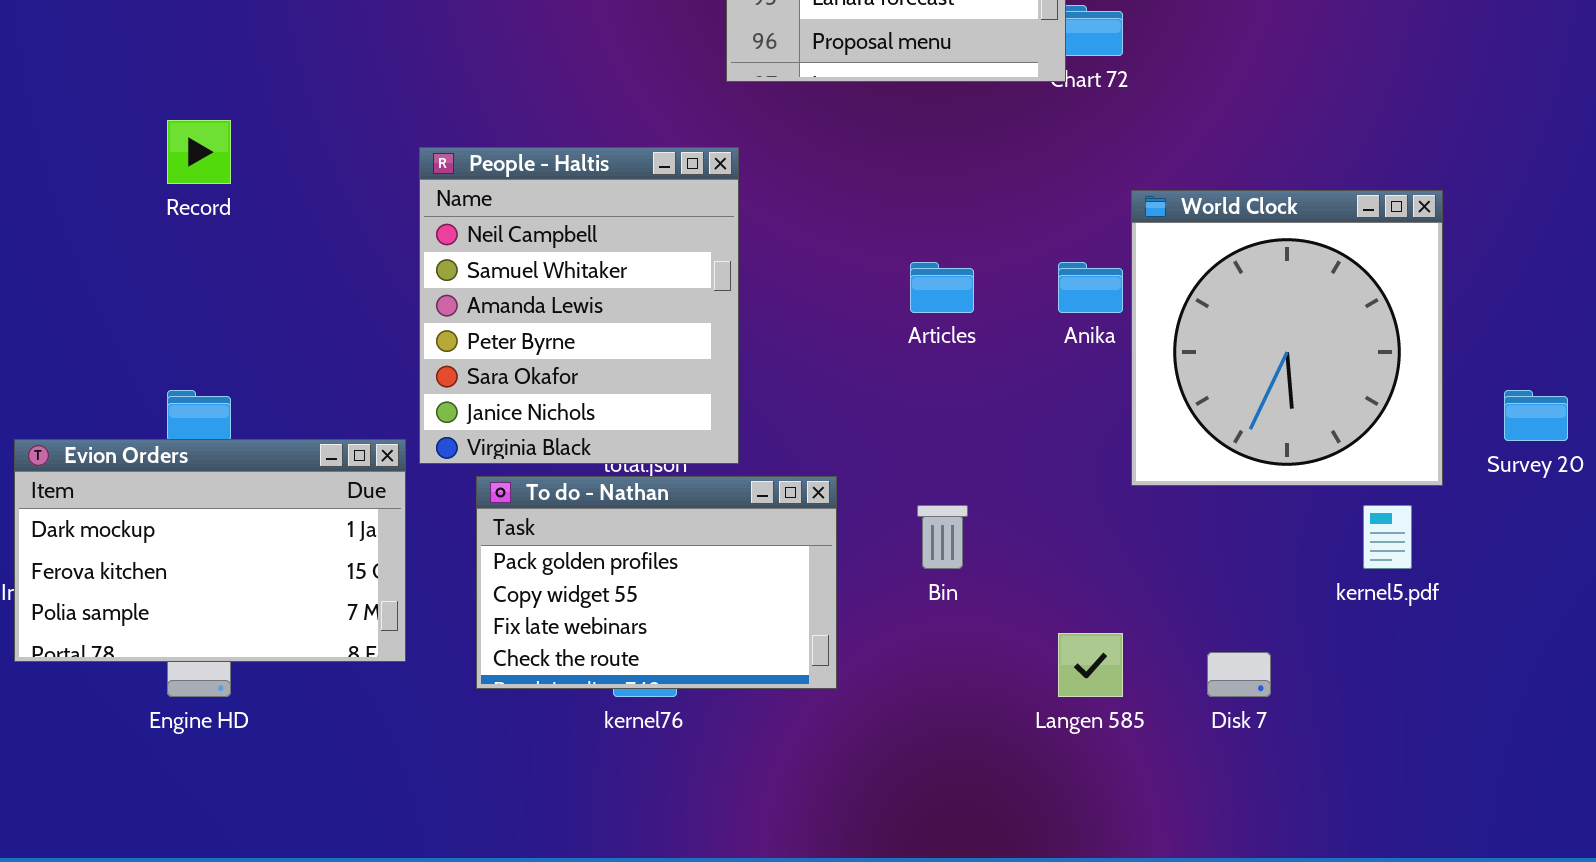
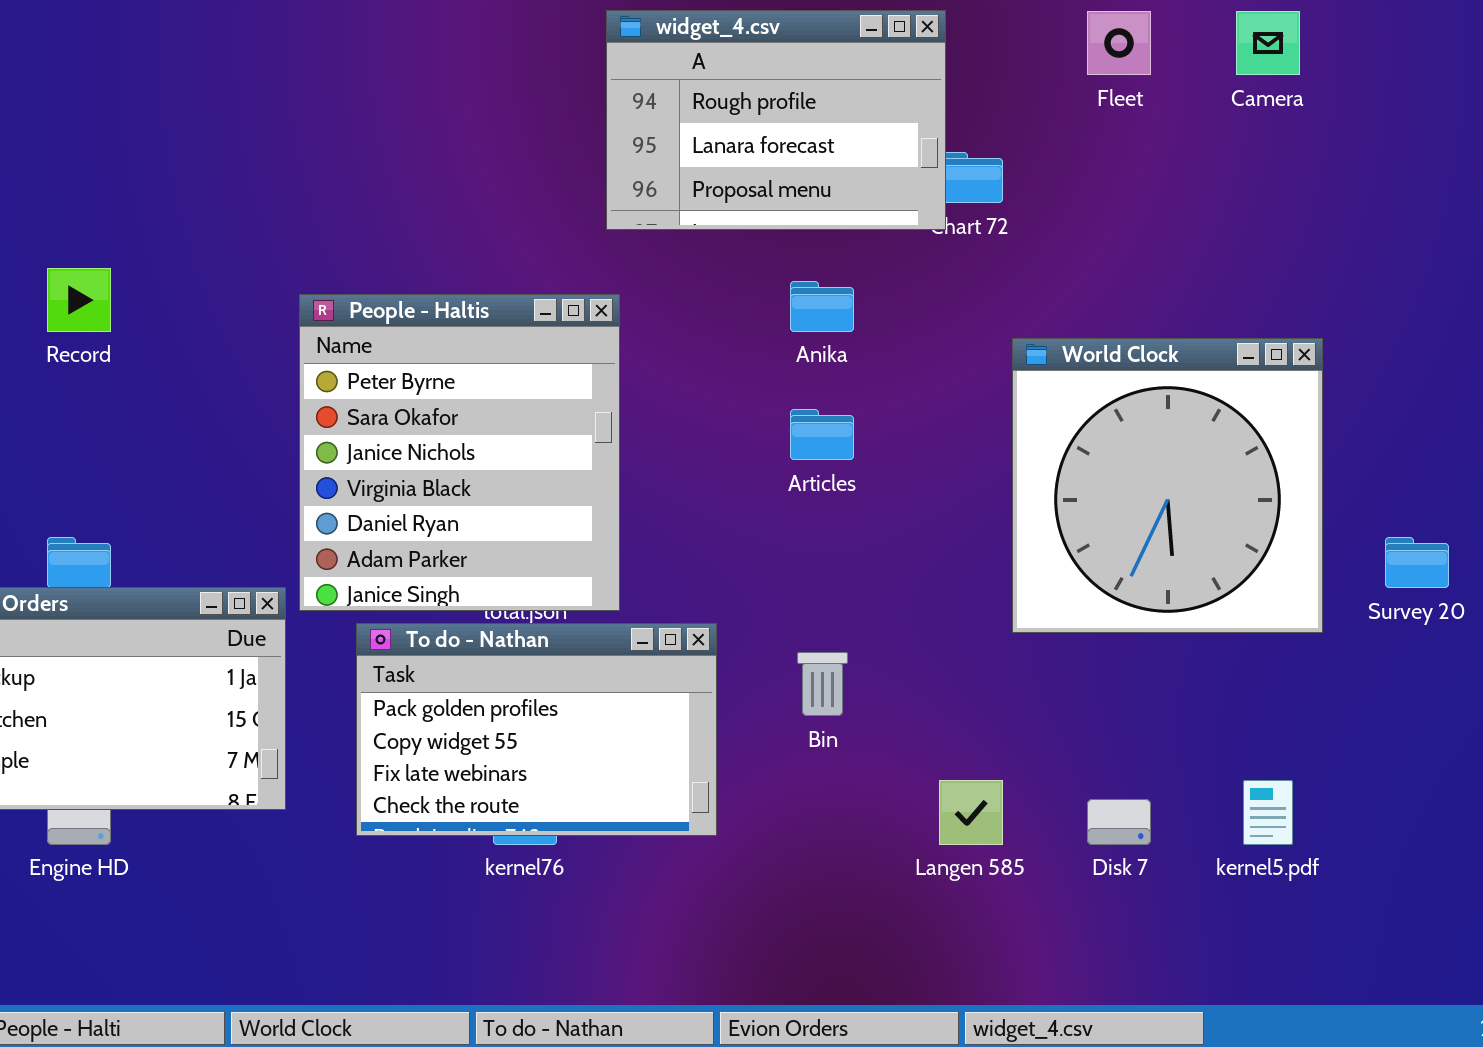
People - Haltis: [419,147,739,464] -> [299,294,620,611], scrolled down 3 rows
Anika: [1058,262,1123,313] -> [790,281,854,332], moved
kernel5.pdf: [1363,505,1412,569] -> [1243,780,1293,845], moved

